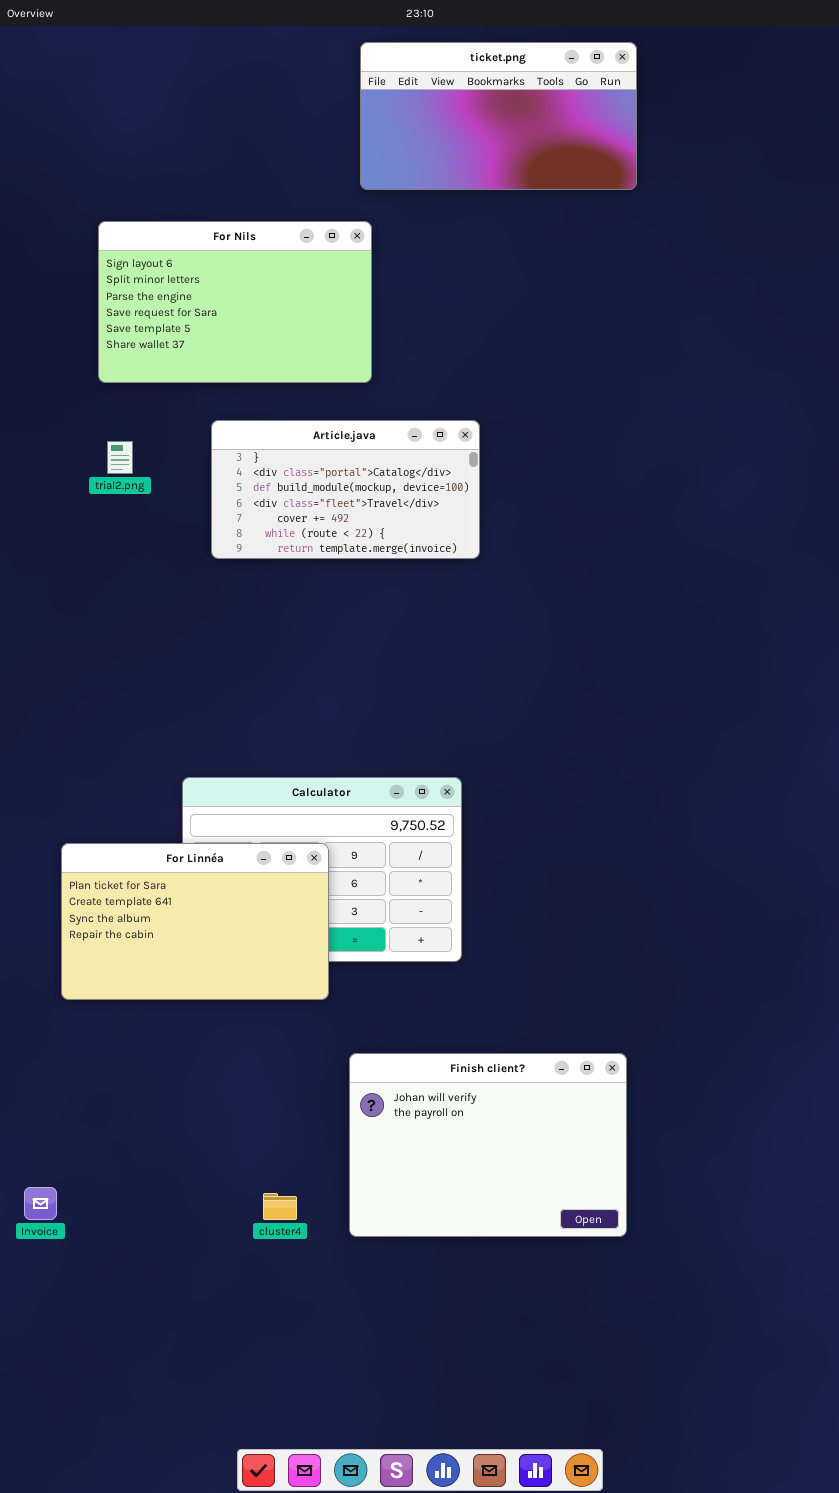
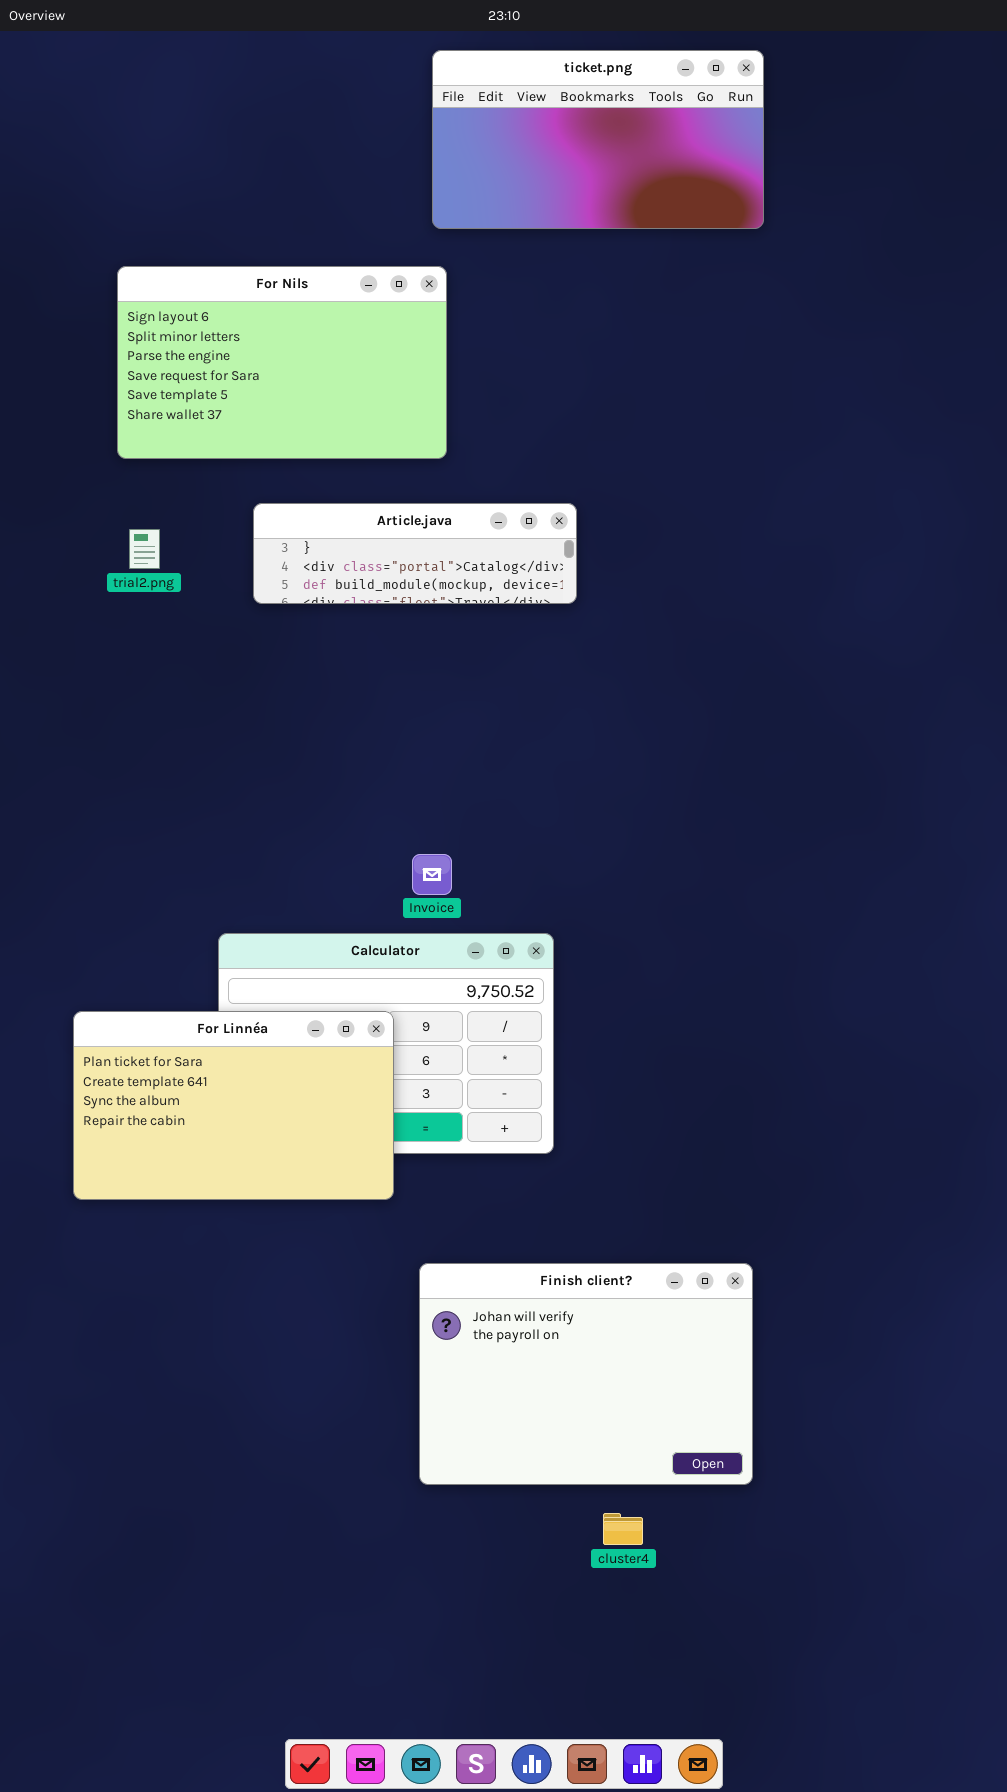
Article.java: [211,420,480,559] -> [253,503,577,604], resized
Invoice: [24,1187,57,1220] -> [412,854,452,895], moved
cluster4: [263,1193,297,1220] -> [603,1513,643,1545], moved

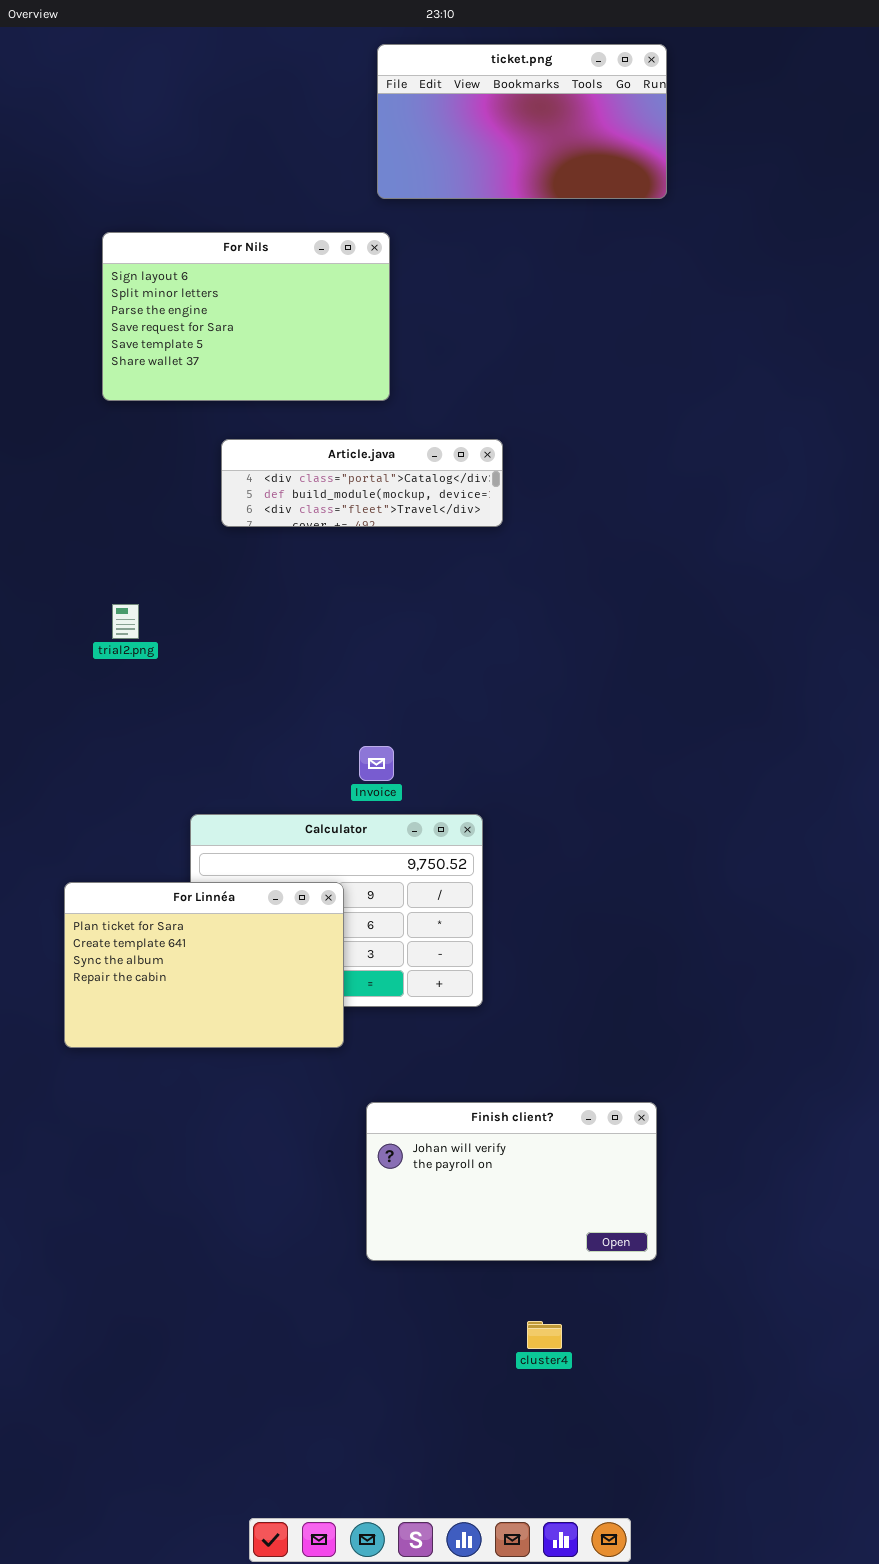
Article.java: [253,503,577,604] -> [221,439,503,527], scrolled down 1 row
trial2.png: [129,529,160,569] -> [112,604,139,639], moved
Finish client?: [419,1263,753,1485] -> [366,1102,657,1261], resized

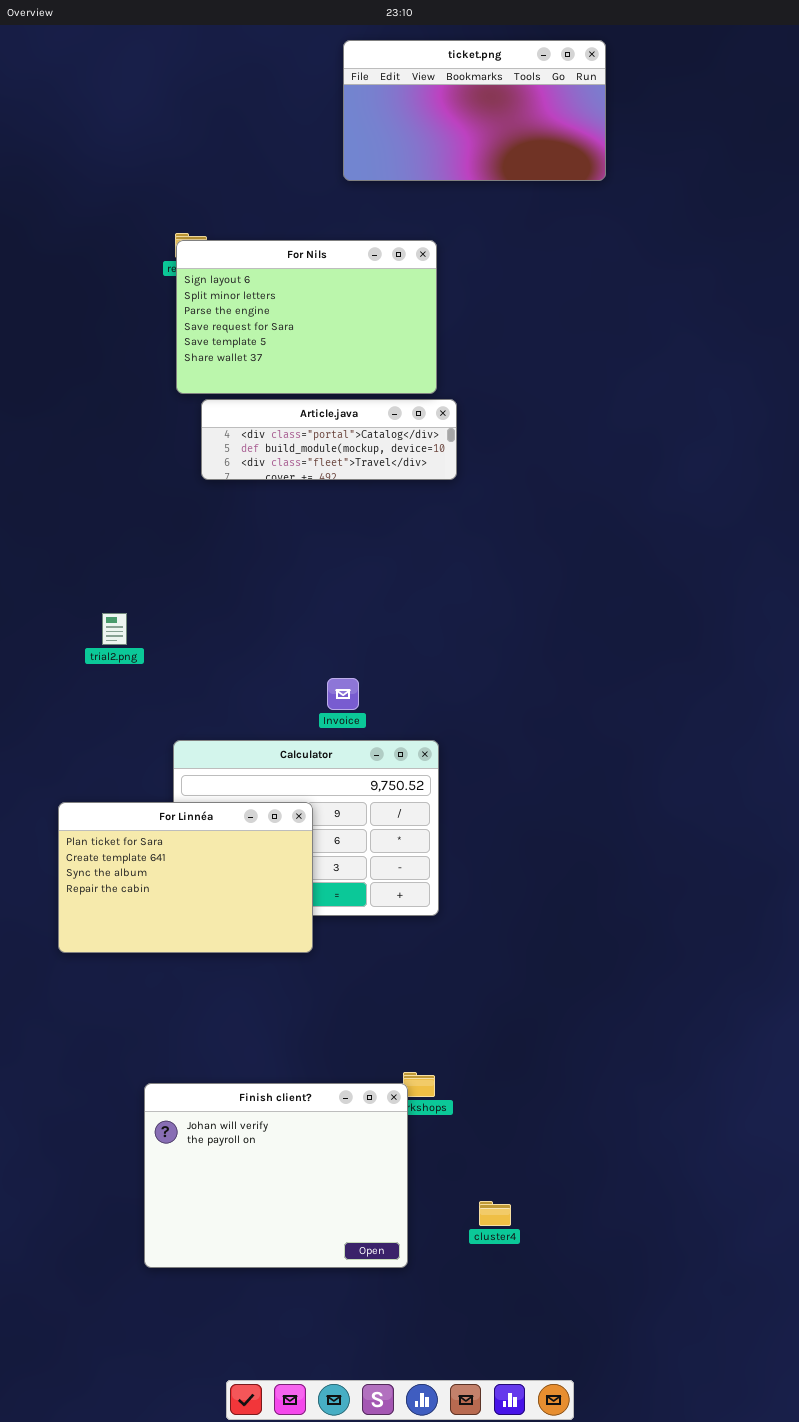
For Nils: [102,232,390,401] -> [176,240,437,394], moved
trial2.png: [112,604,139,639] -> [102,613,127,645], moved
Finish client?: [366,1102,657,1261] -> [144,1083,408,1268], moved, resized

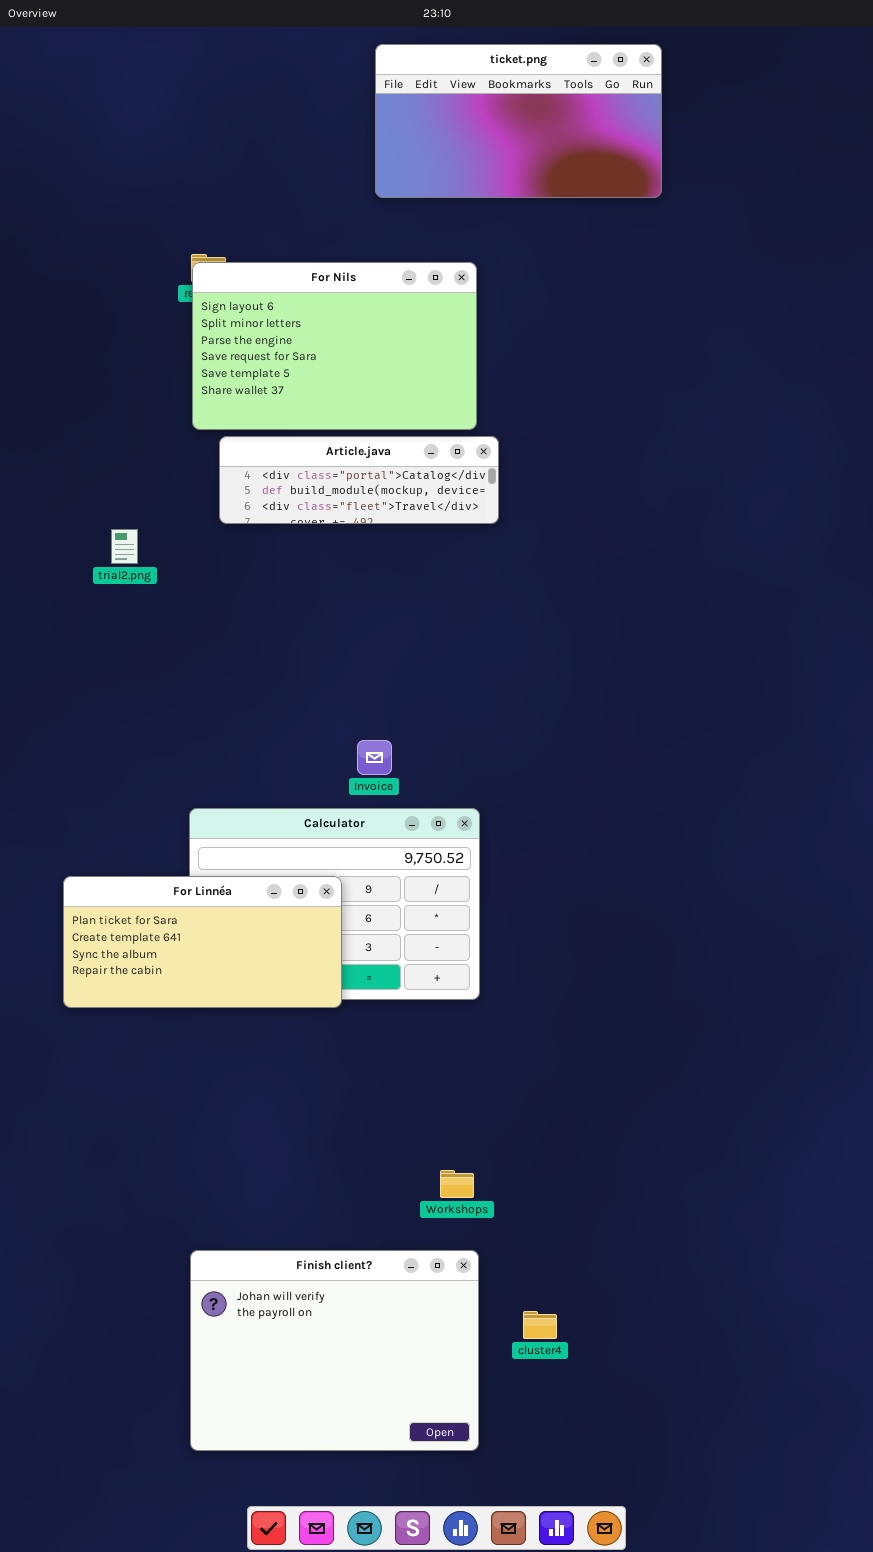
trial2.png: [102,613,127,645] -> [111,529,138,564], moved
For Linnéa: [58,802,313,953] -> [63,876,342,1008], resized
Finish client?: [144,1083,408,1268] -> [190,1250,479,1451], moved

